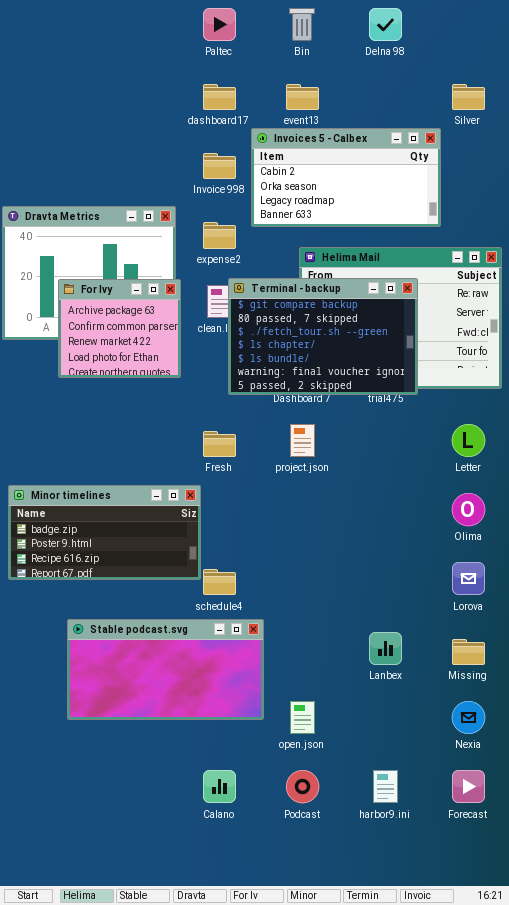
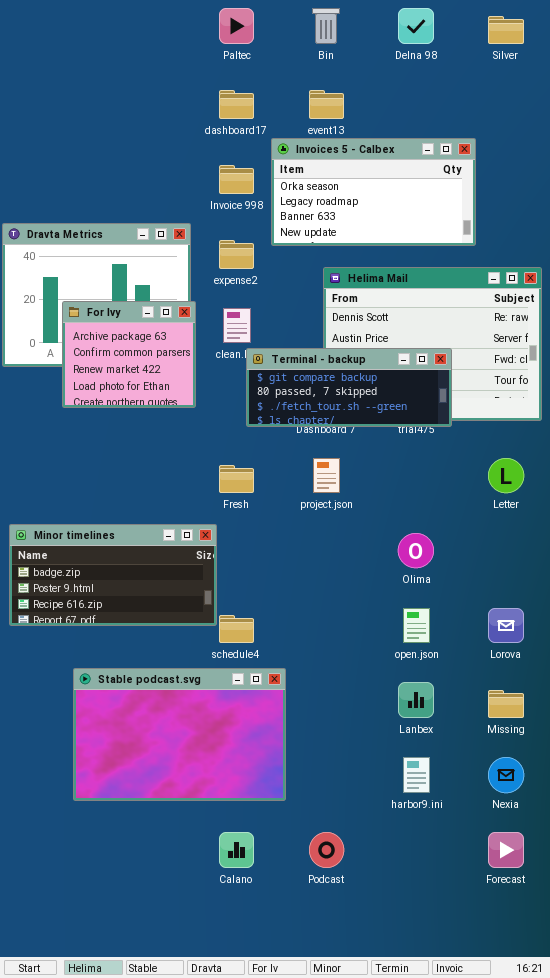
Silver: [452,84,485,110] -> [488,16,524,44], moved
Invoices 5 - Calbex: [251,128,441,227] -> [271,138,476,246], scrolled down 1 row
Terminal - backup: [228,278,418,395] -> [246,348,452,427], resized
Olima: [452,493,485,526] -> [398,533,434,568], moved
Stable podcast.svg: [67,619,264,720] -> [73,668,286,801], resized
open.json: [290,701,315,734] -> [403,608,430,643], moved
harbor9.ini: [373,770,398,803] -> [403,757,430,793], moved

